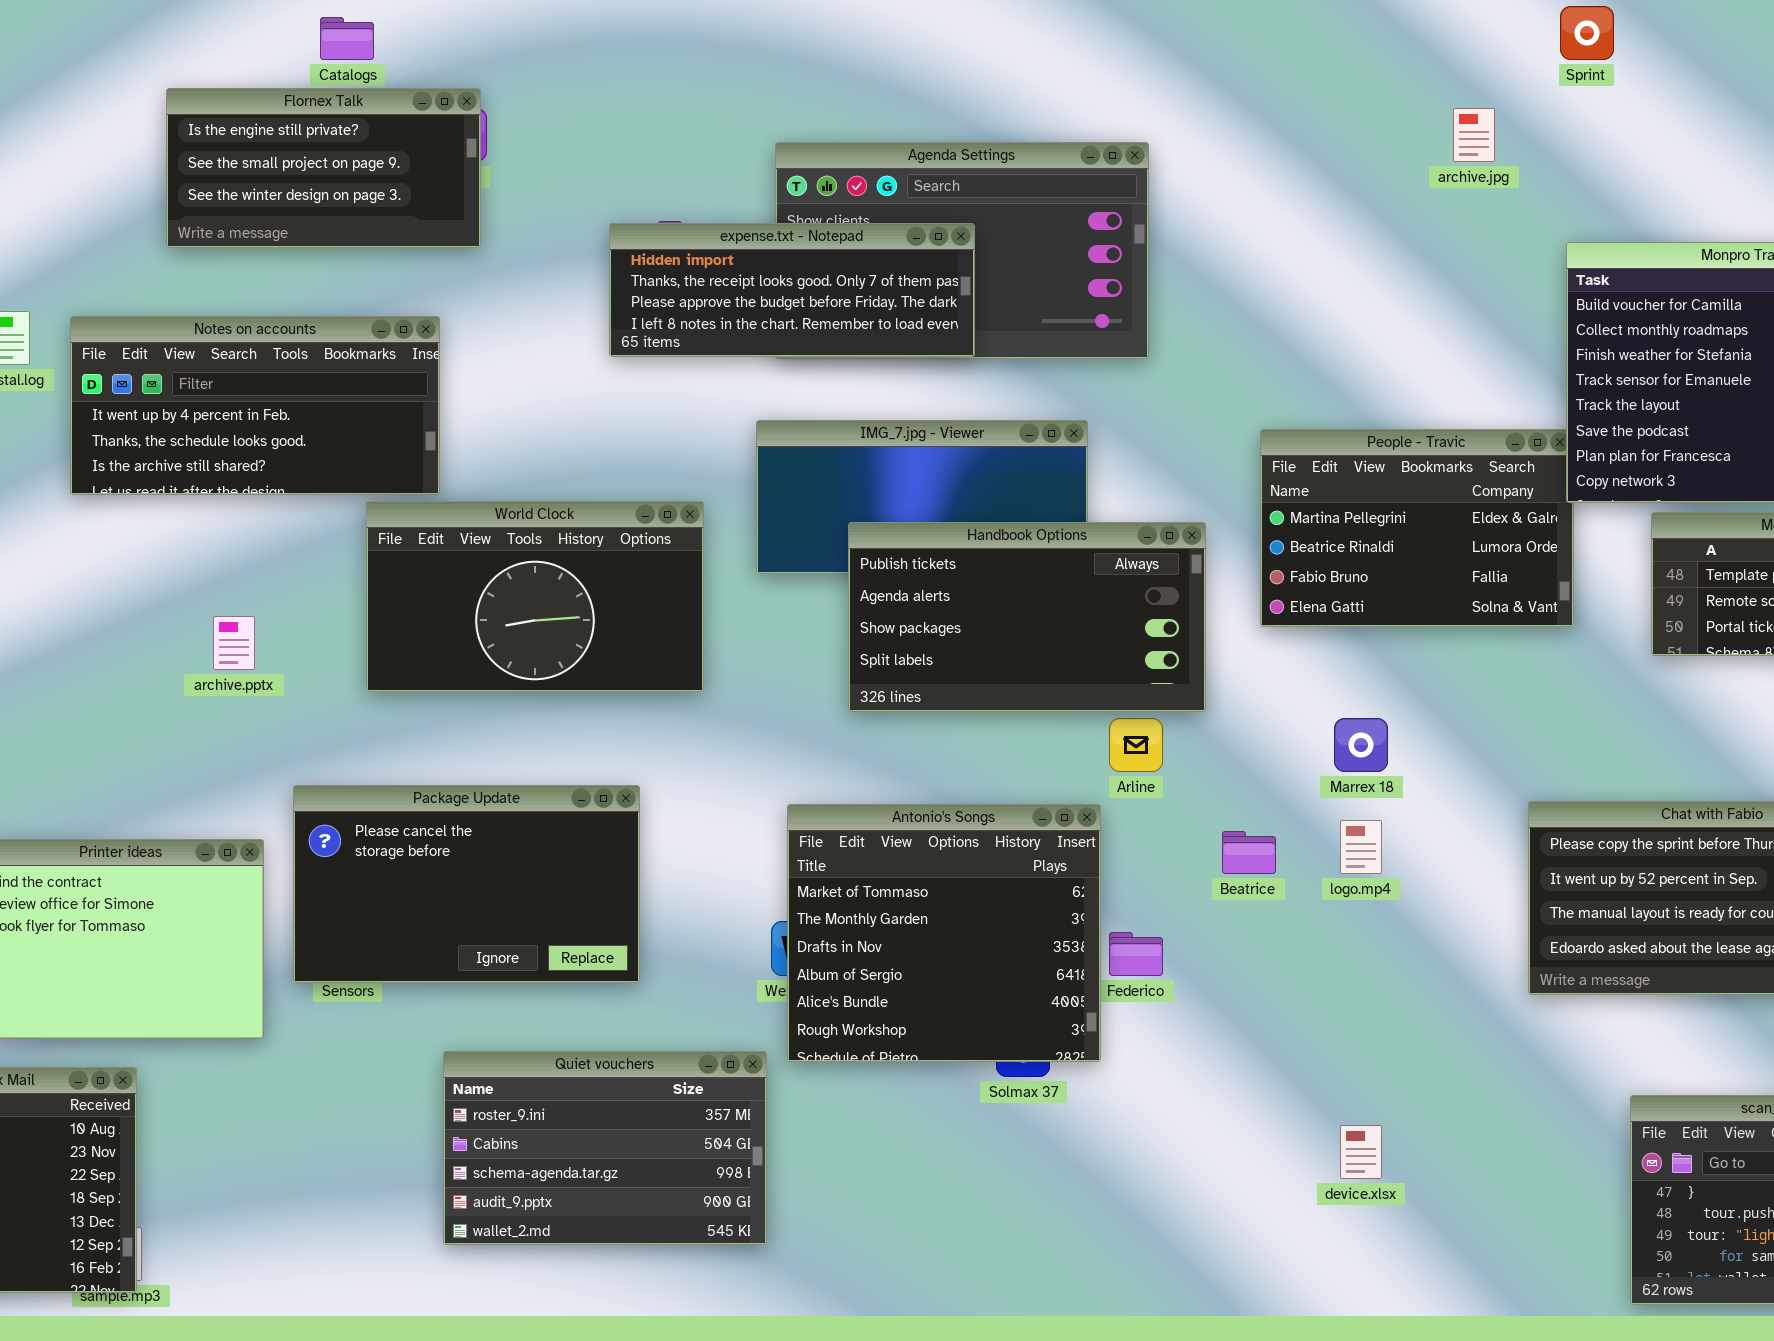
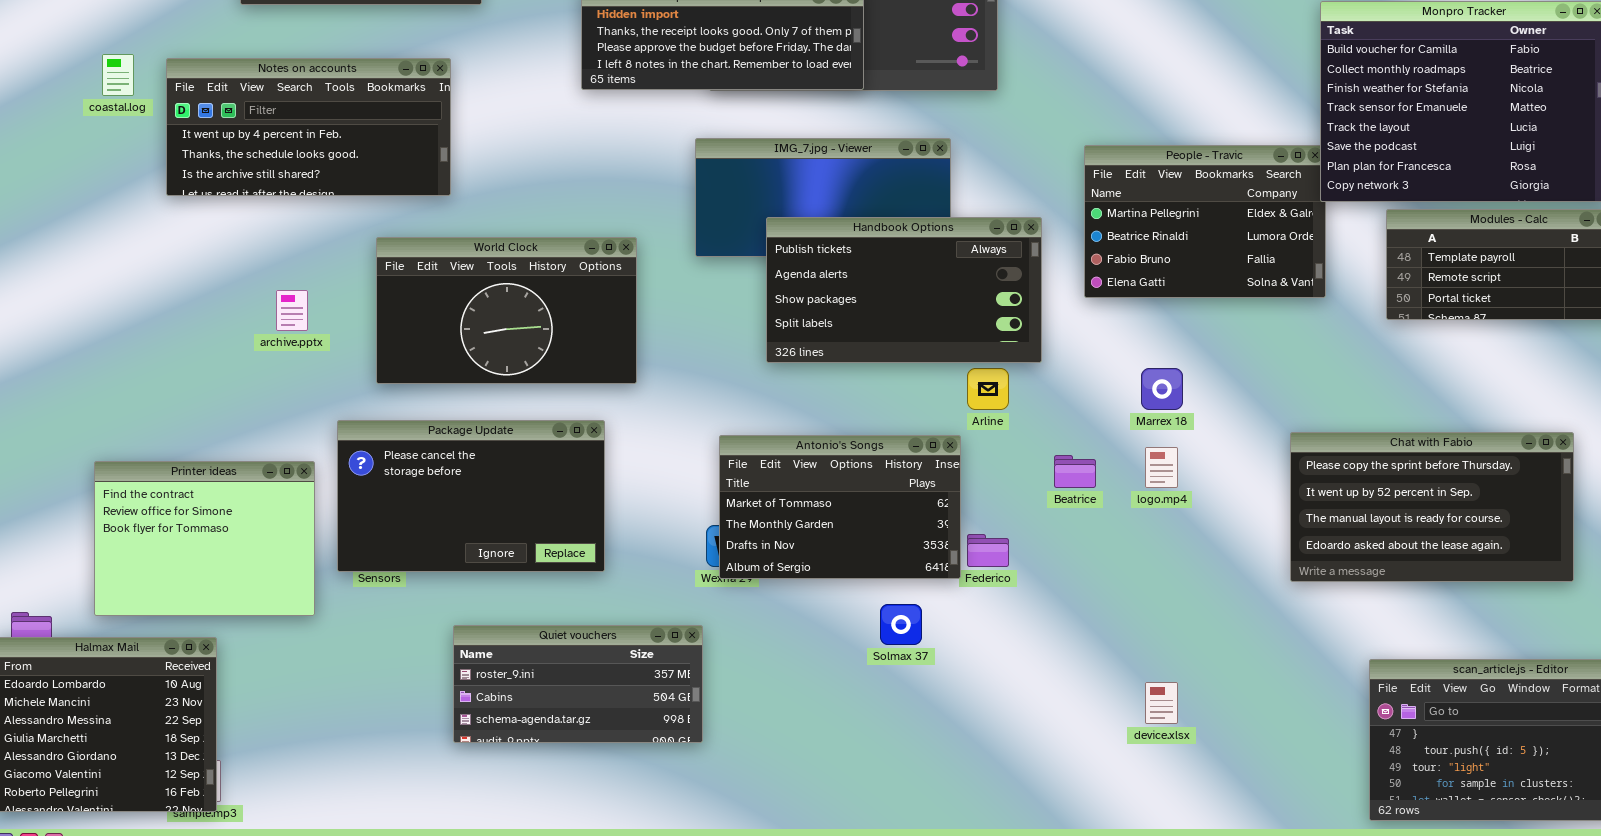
World Clock: [366,501,704,692] -> [376,237,637,384], moved
Antonio's Songs: [787,804,1101,1062] -> [719,435,961,579], resized
Quiet vouchers: [443,1051,767,1245] -> [453,625,703,743], resized

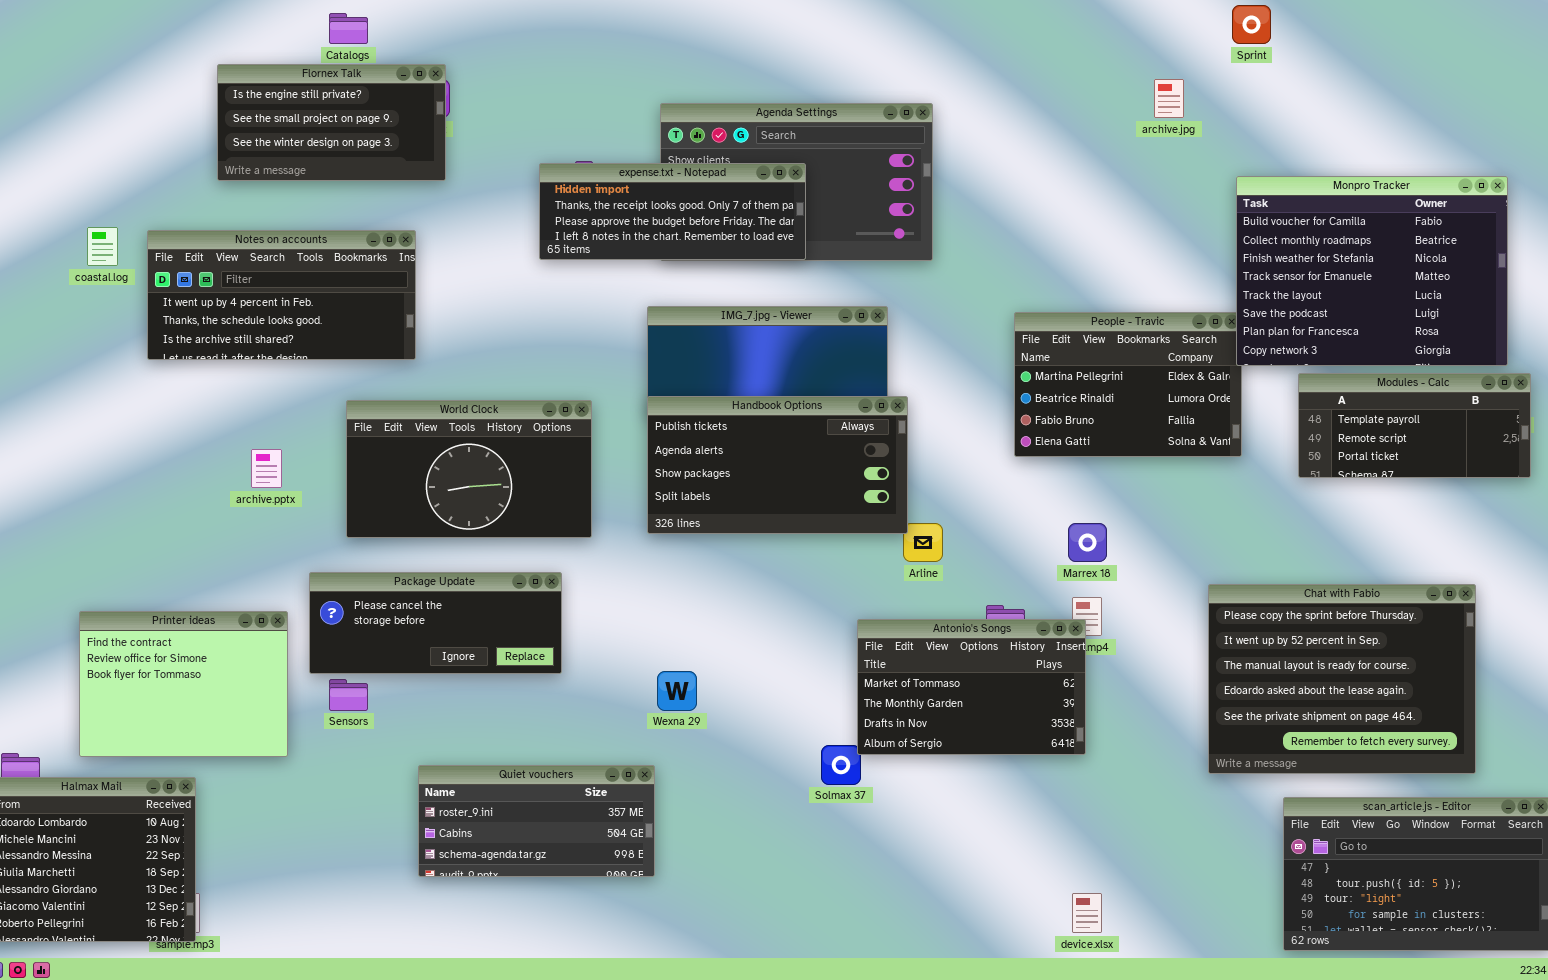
Handbook Options: [766,217,1042,363] -> [647,396,908,534], moved
Package Update: [337,420,605,572] -> [309,572,562,674], resized
Chat with Fabio: [1290,432,1574,582] -> [1208,584,1476,774], resized
Antonio's Songs: [719,435,961,579] -> [857,619,1086,755], moved
device.xlsx: [1145,682,1178,724] -> [1072,893,1102,933], moved

